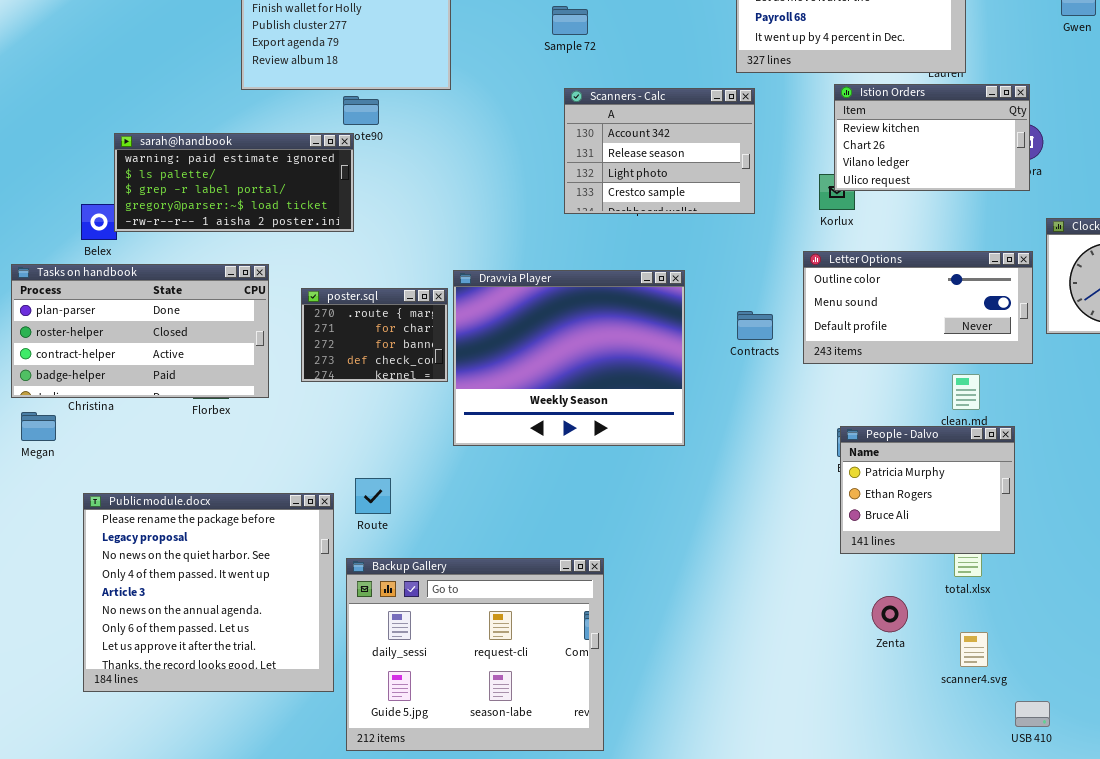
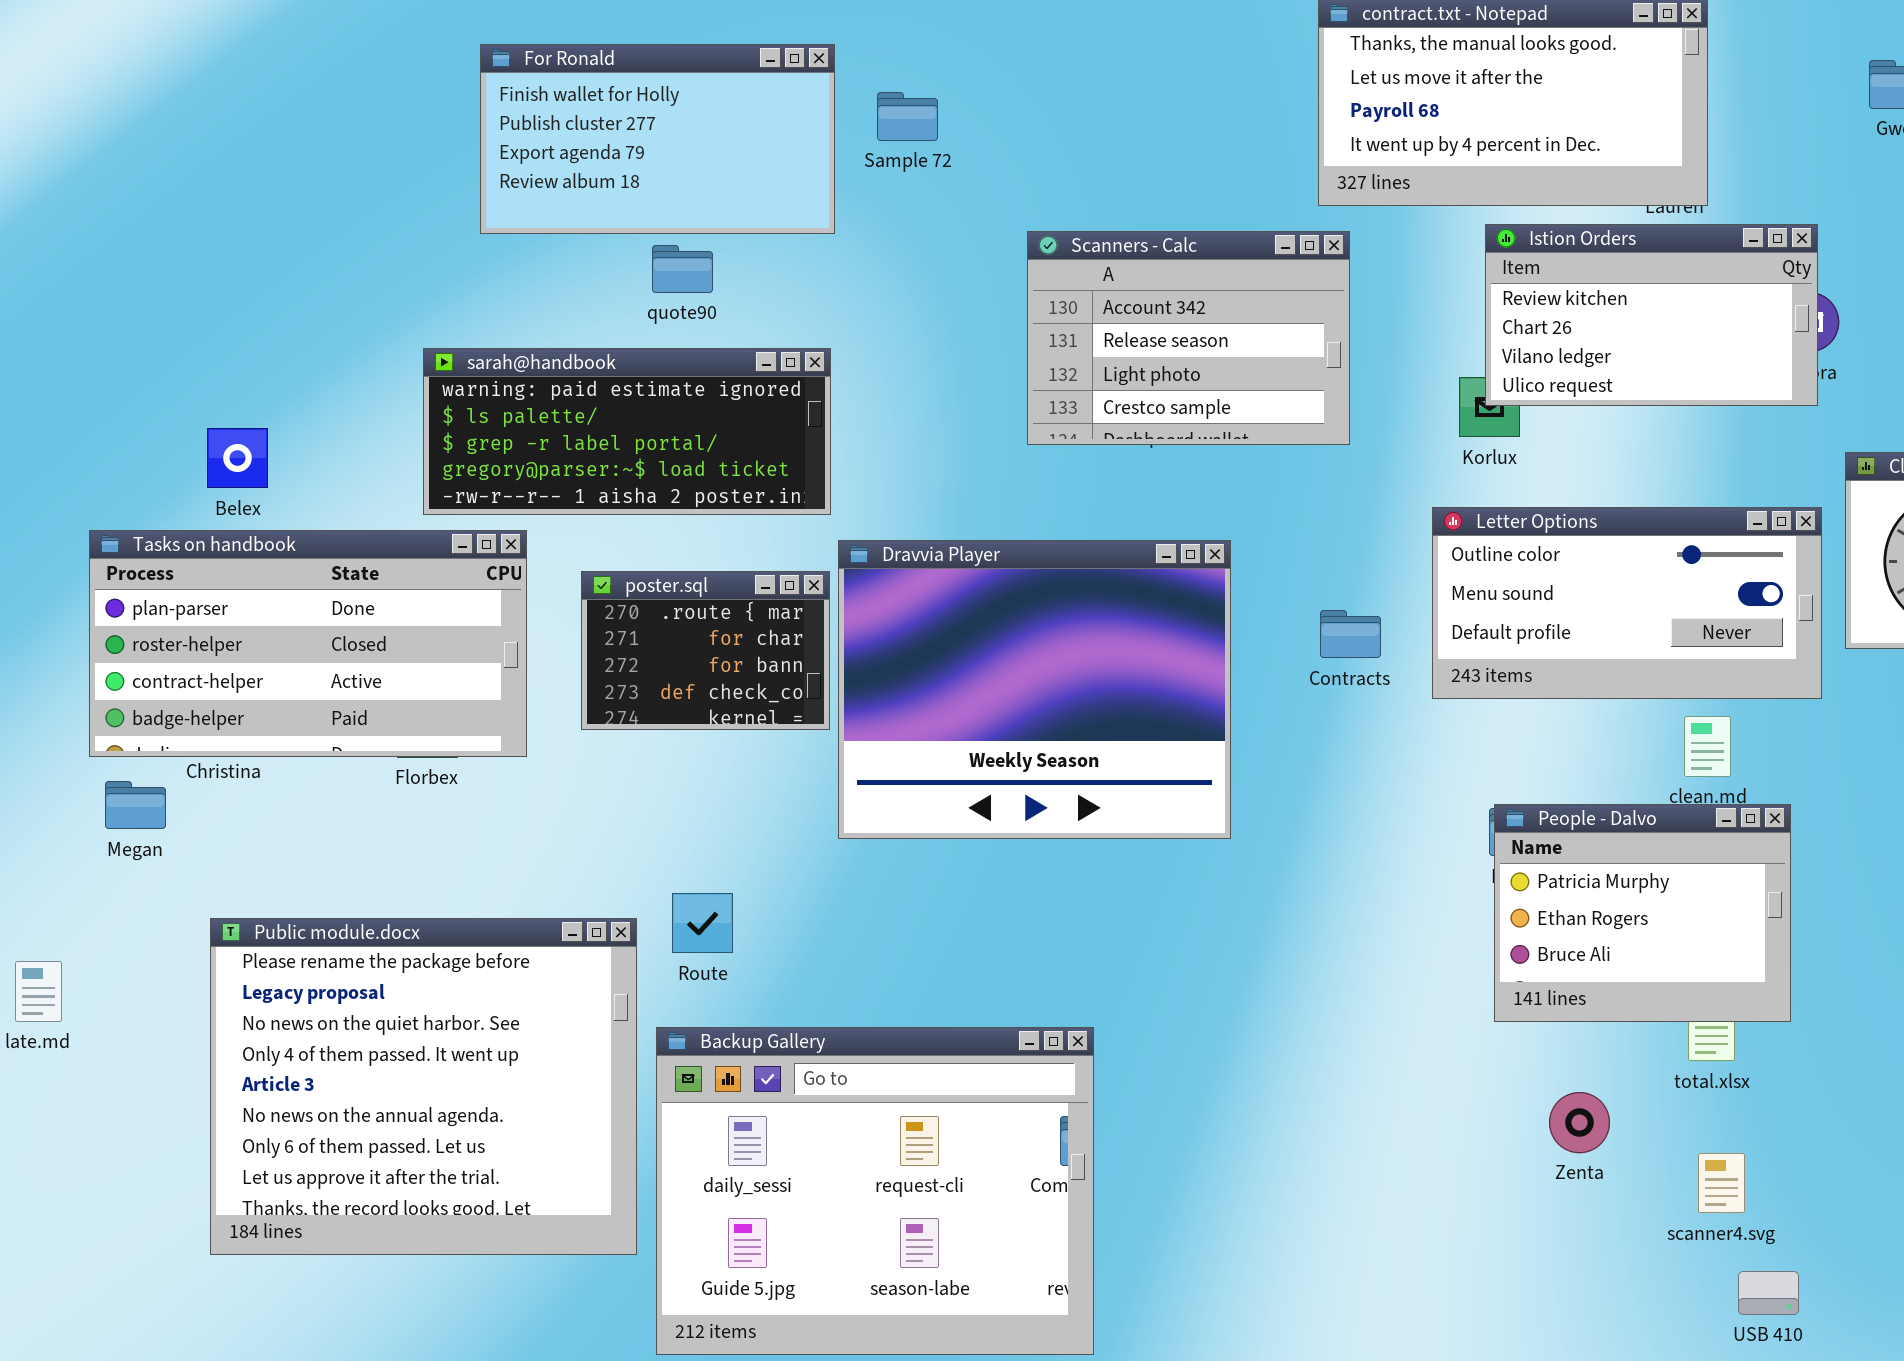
Sample 72: [552,6,588,35] -> [877,92,938,141], moved
sarah@handbook: [114,133,354,232] -> [423,348,831,515], moved
USB 410: [1015,701,1050,727] -> [1738,1271,1799,1315], moved

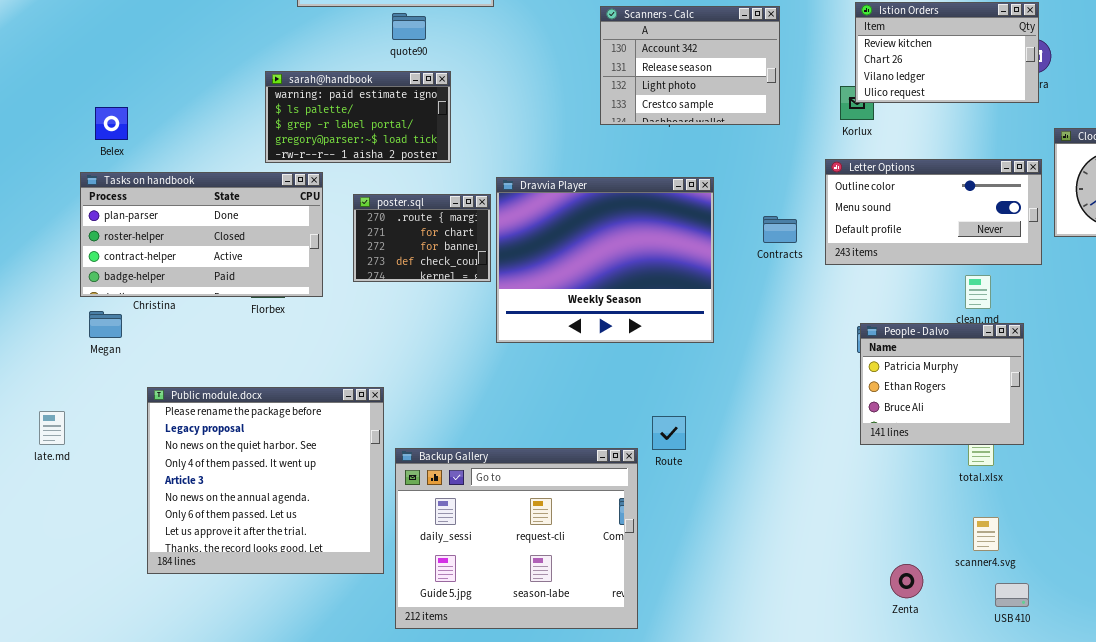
sarah@handbook: [423,348,831,515] -> [265,71,451,163], resized
Belex: [207,428,268,488] -> [95,107,128,140], moved
Route: [672,893,733,953] -> [652,416,686,450], moved
Zenta: [1549,1092,1610,1153] -> [890,564,923,598], moved

